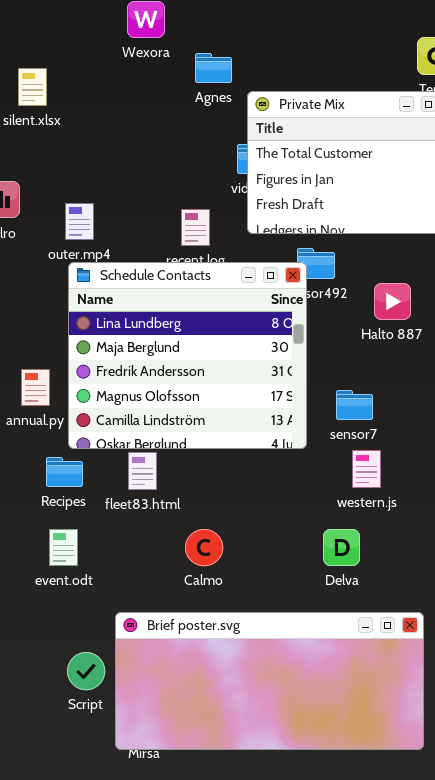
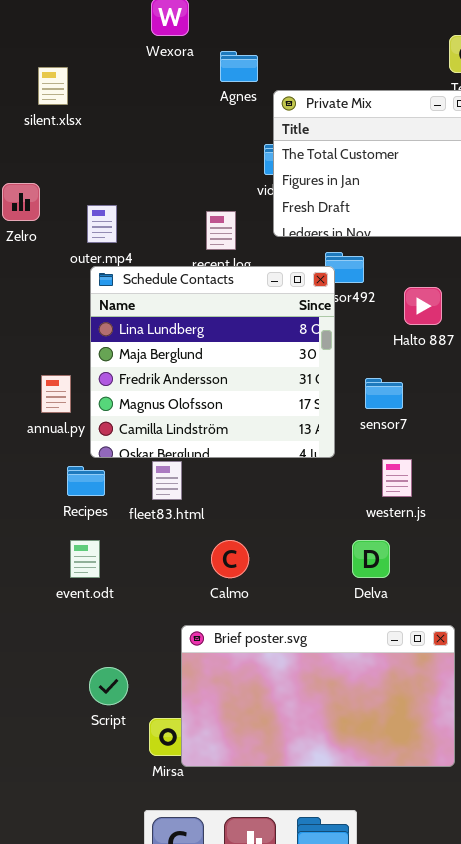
sensor7: [336,390,373,420] -> [365,378,403,409], moved
Brief poster.svg: [115,612,424,750] -> [181,625,455,767], resized

